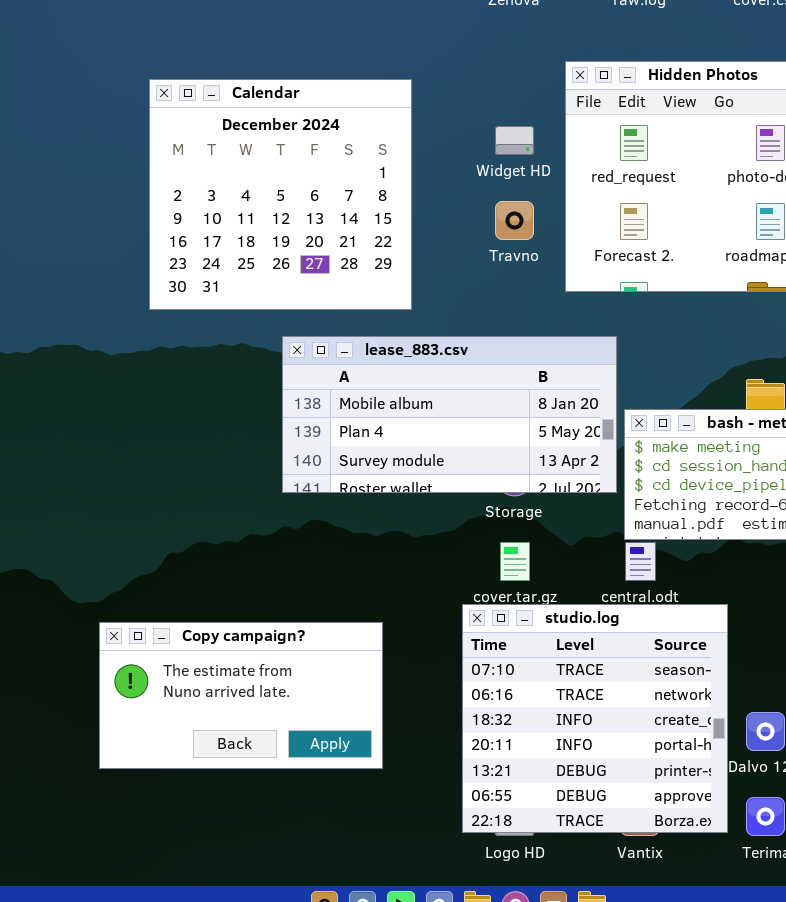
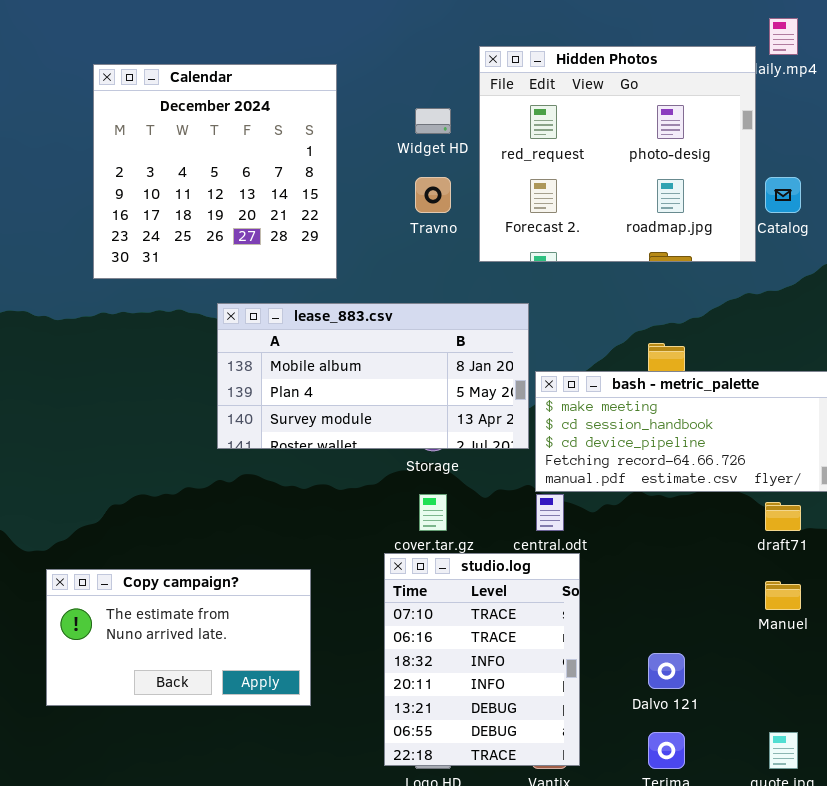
studio.log: [462,604,728,833] -> [384,553,580,766], resized

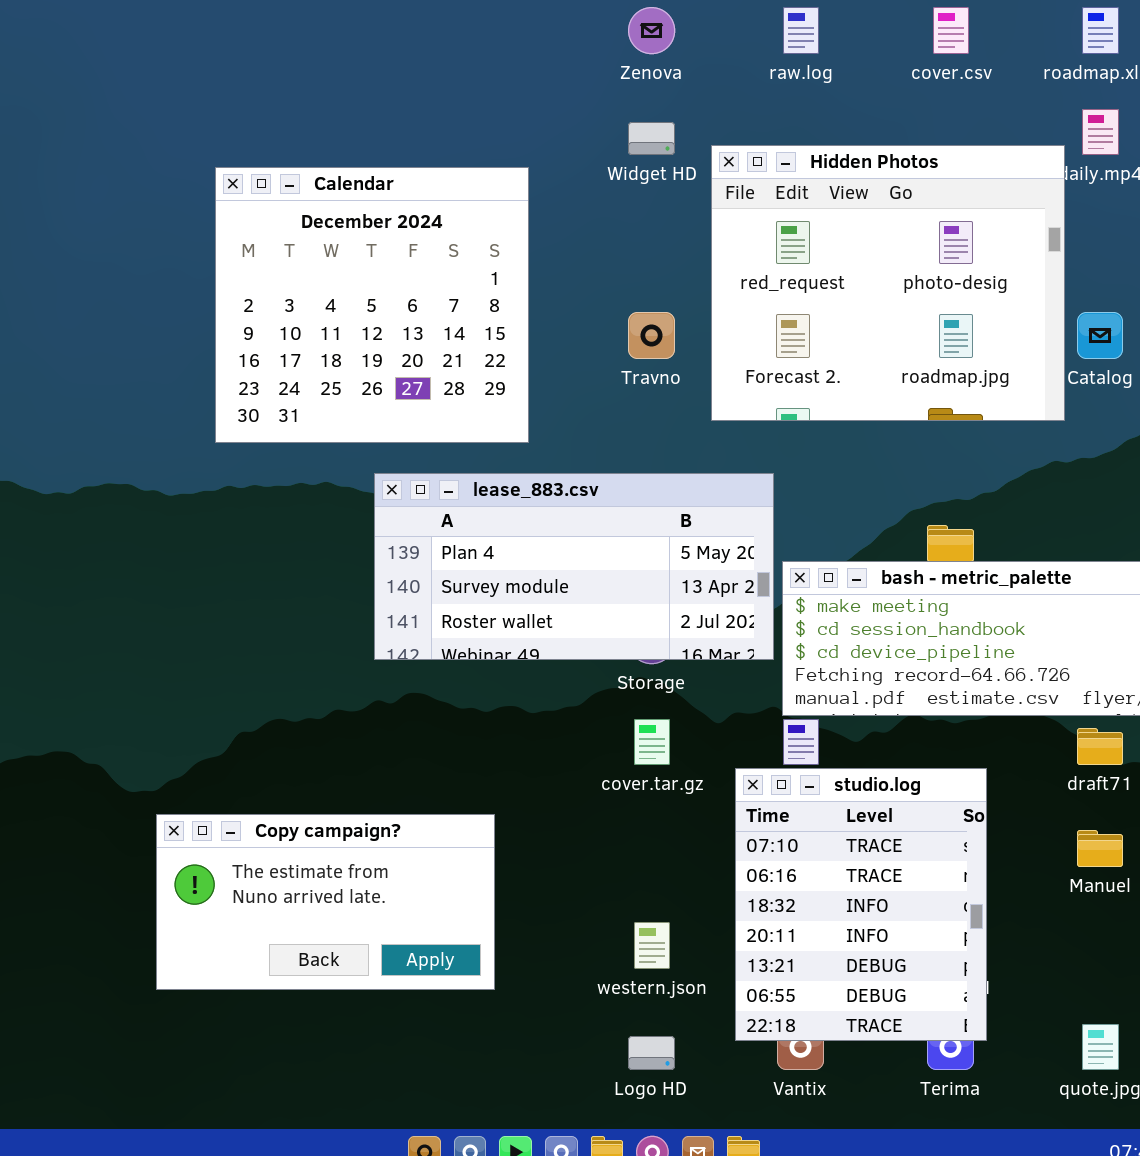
Widget HD: [415,108,451,134] -> [628,122,675,155], moved
lease_883.csv: [217,303,529,449] -> [374,473,774,660], scrolled down 1 row
studio.log: [384,553,580,766] -> [735,768,987,1041], moved

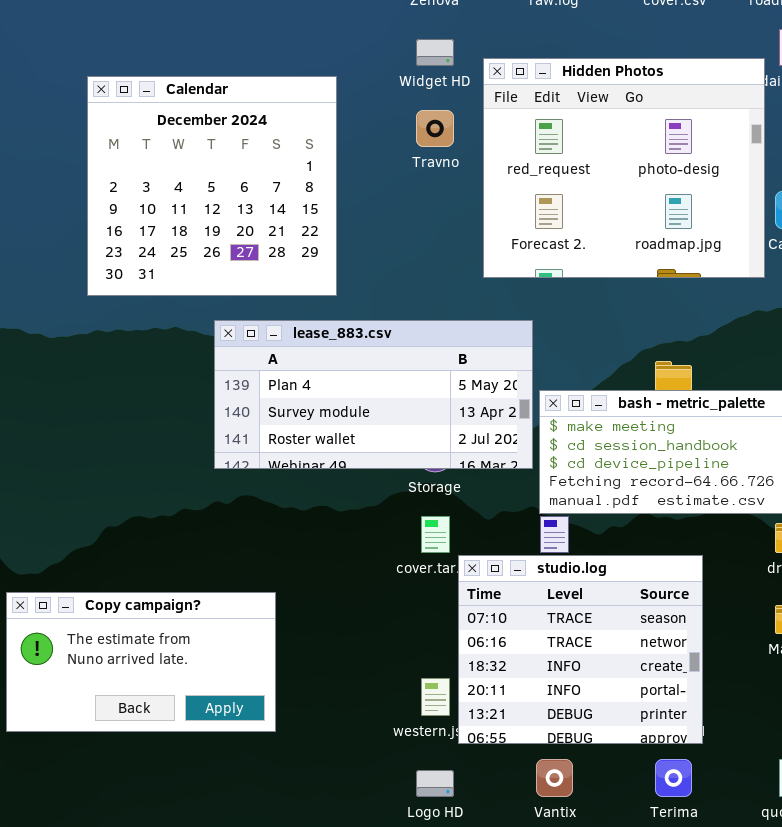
Travno: [628,312,675,359] -> [416,110,454,147], moved
studio.log: [735,768,987,1041] -> [458,555,703,744], resized
Copy campaign?: [156,814,495,990] -> [6,592,276,732], moved

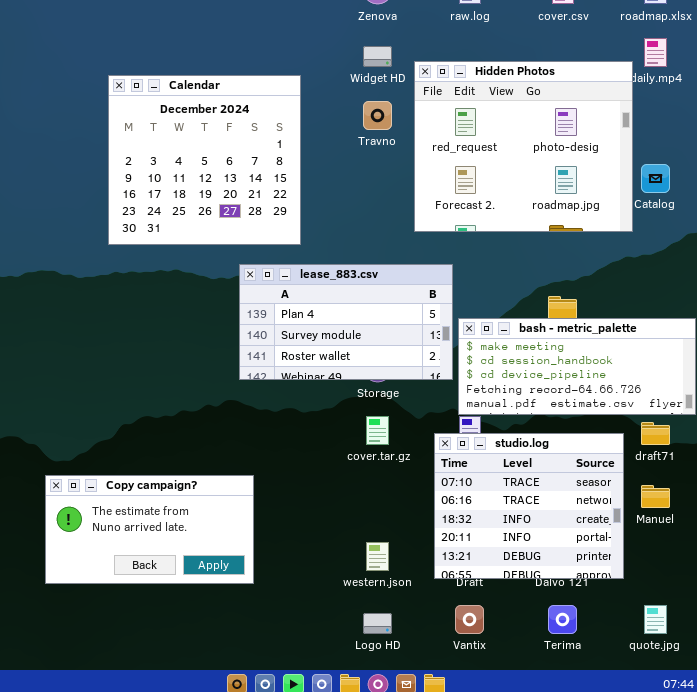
lease_883.csv: [214,320,533,469] -> [239,264,453,380], resized
studio.log: [458,555,703,744] -> [434,433,624,579], moved

